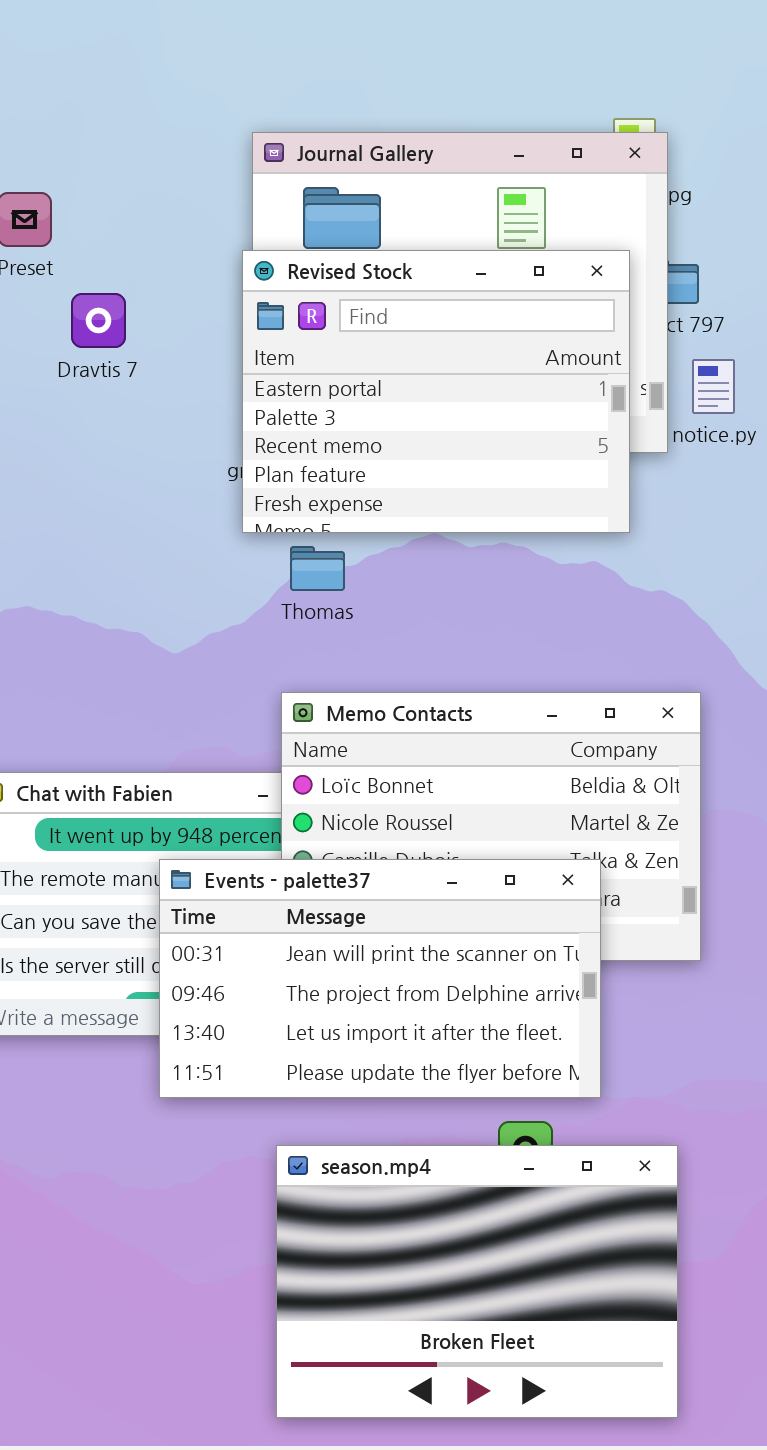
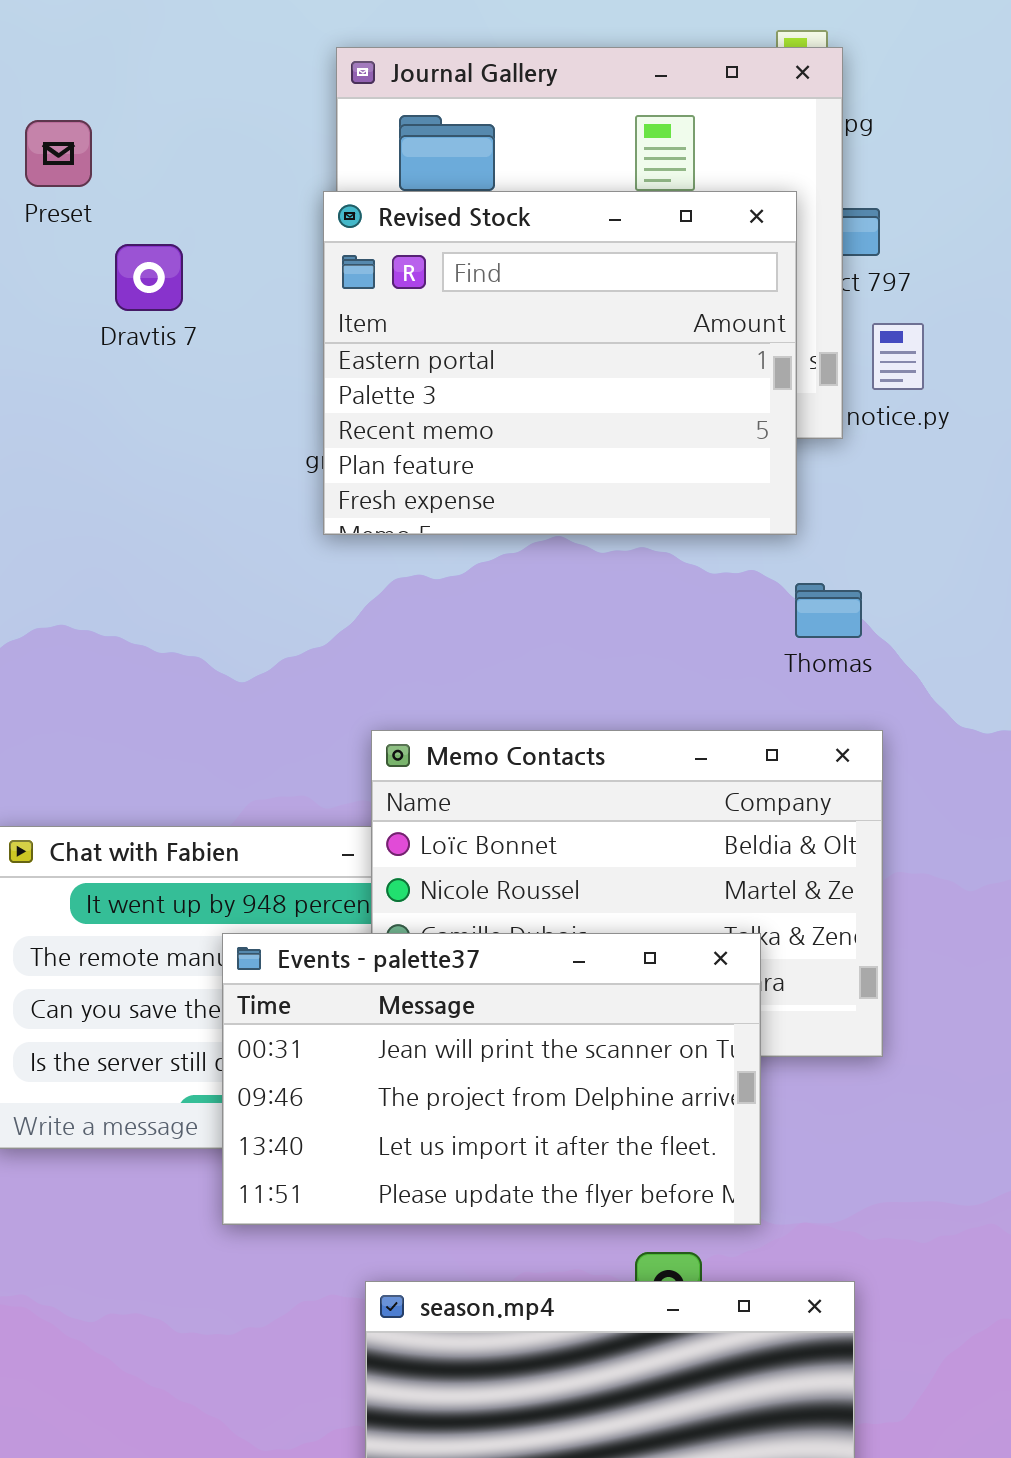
Thomas: [290,546,345,591] -> [795,583,862,638], moved

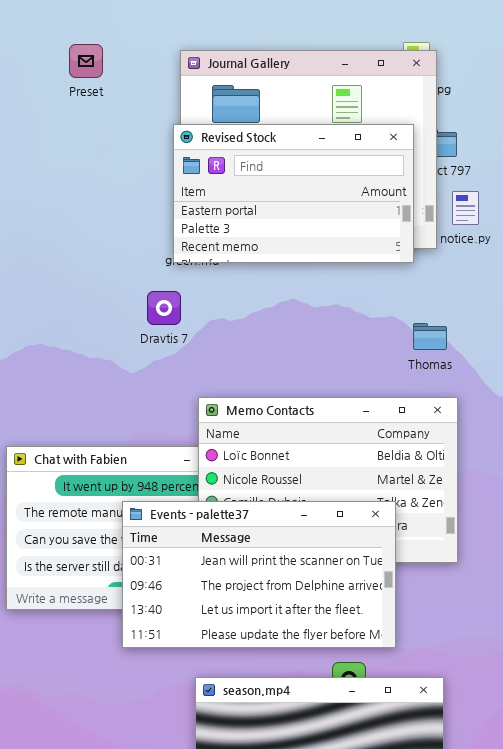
Preset: [25,120,92,187] -> [69,44,103,78], moved
Revised Stock: [323,191,797,535] -> [173,124,414,263], resized
Dravtis 7: [115,244,183,311] -> [147,291,181,325], moved

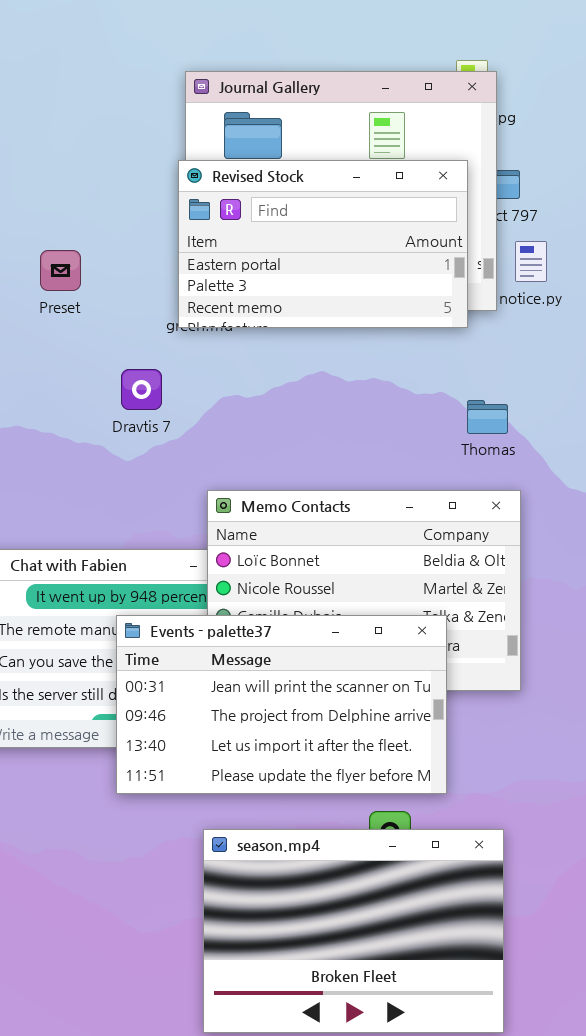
Preset: [69,44,103,78] -> [40,250,81,291], moved
Dravtis 7: [147,291,181,325] -> [121,369,162,410], moved

